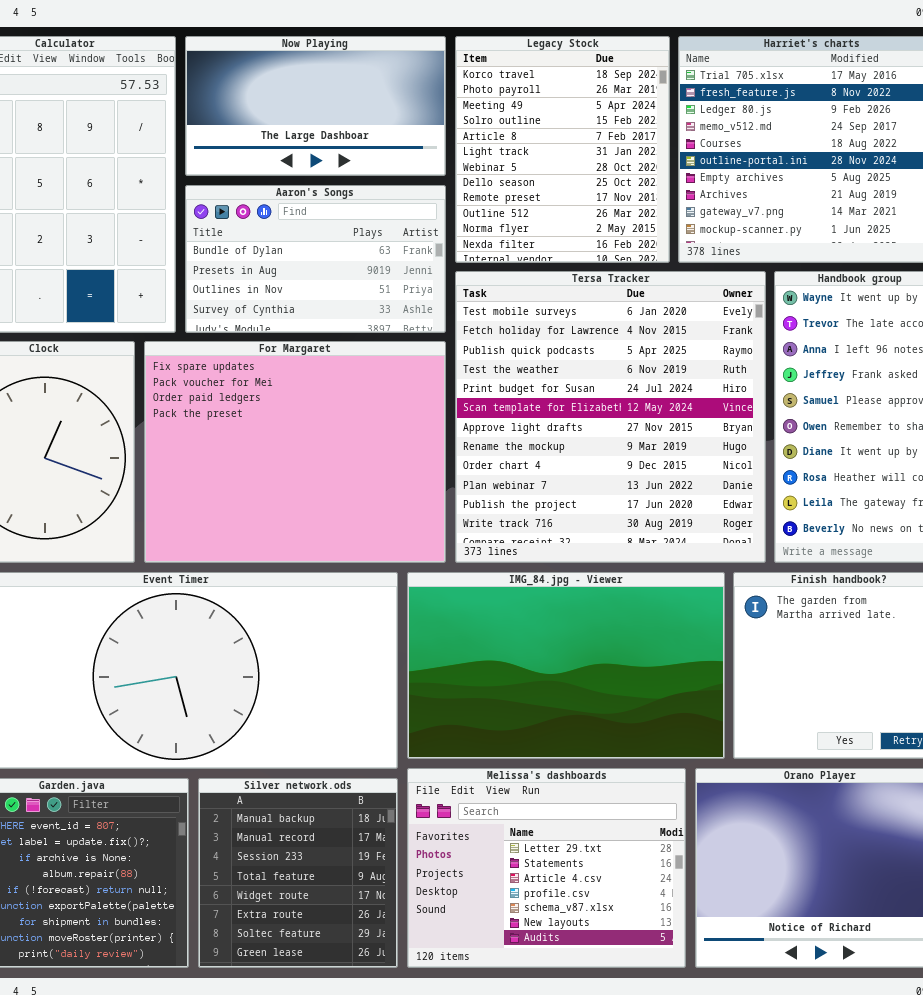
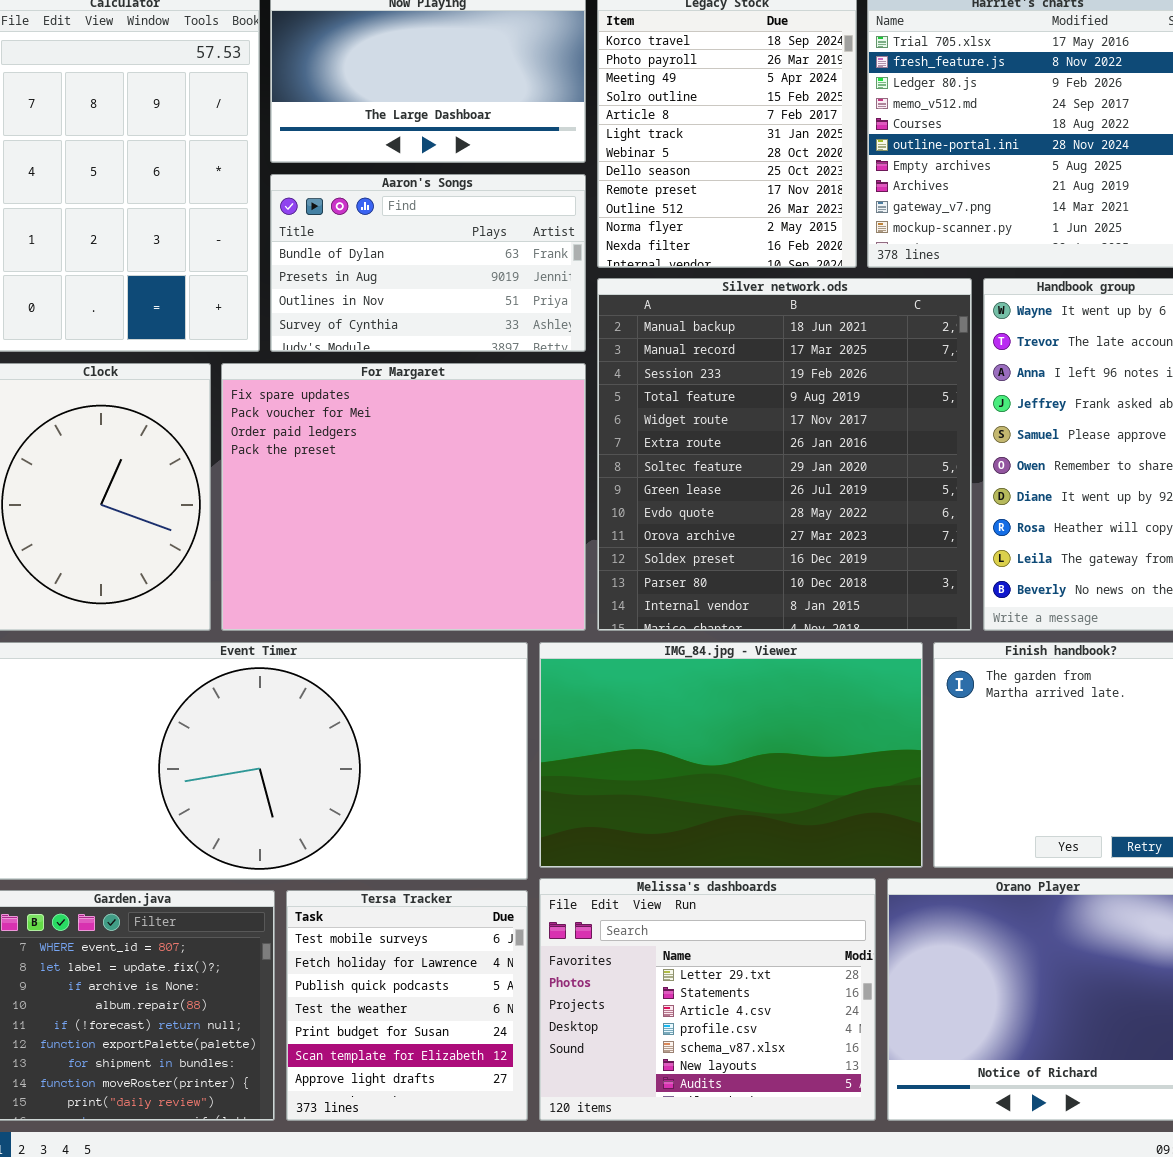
Tersa Tracker: [455,271,766,563] -> [286,890,528,1121], moved, resized
Silver network.ods: [198,778,398,968] -> [597,278,972,631], moved, resized

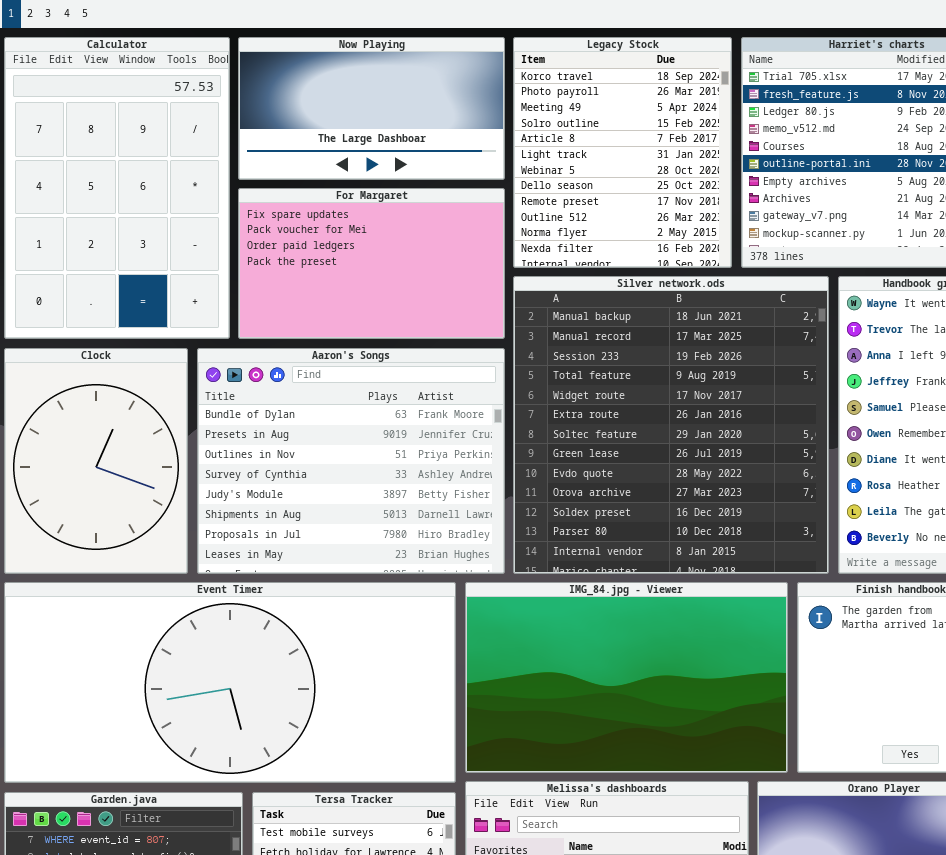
Aaron's Songs: [270,174,586,352] -> [197,348,505,574], moved, resized
For Margaret: [221,363,586,631] -> [238,188,505,339], moved, resized

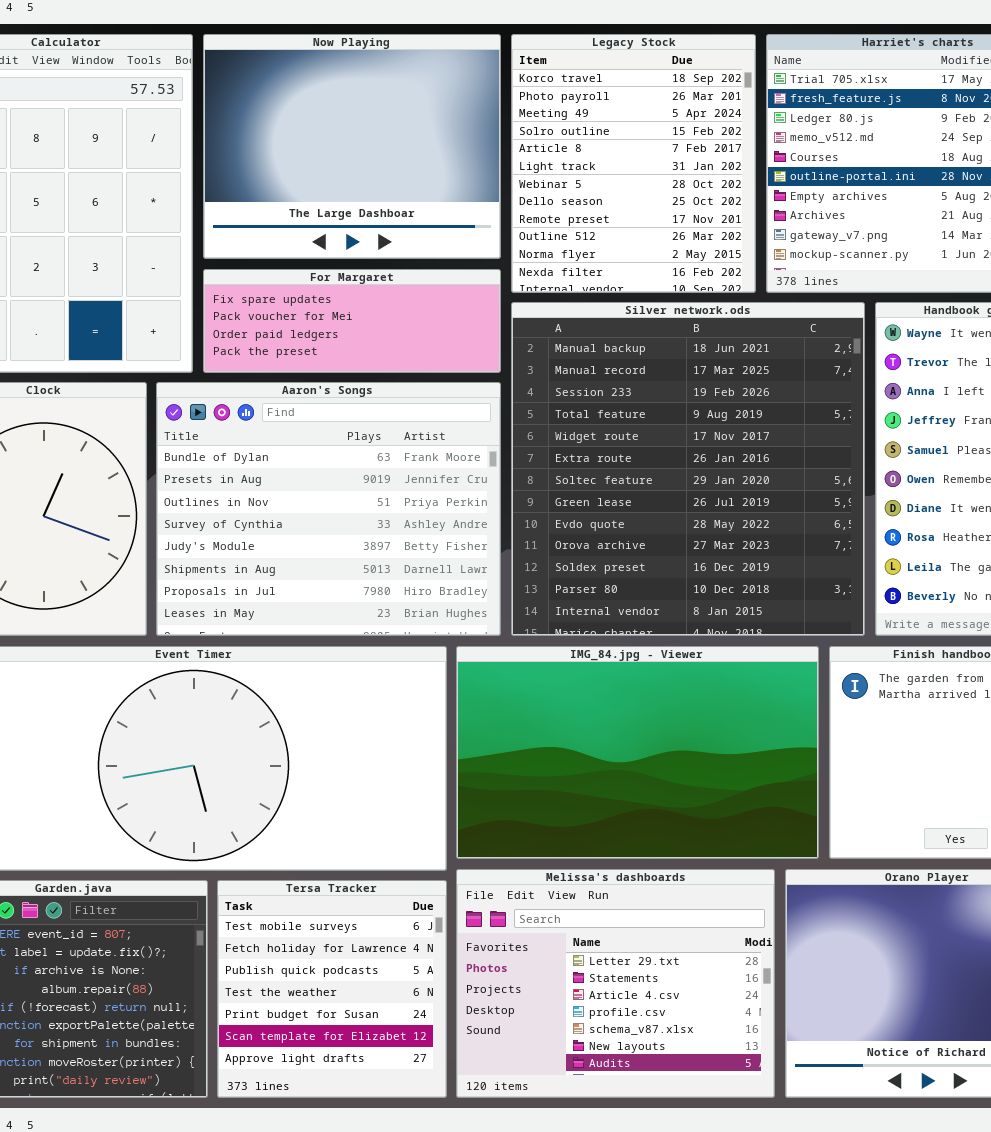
Now Playing: [238,37,505,180] -> [203,34,501,259], resized
For Margaret: [238,188,505,339] -> [203,269,501,373], resized

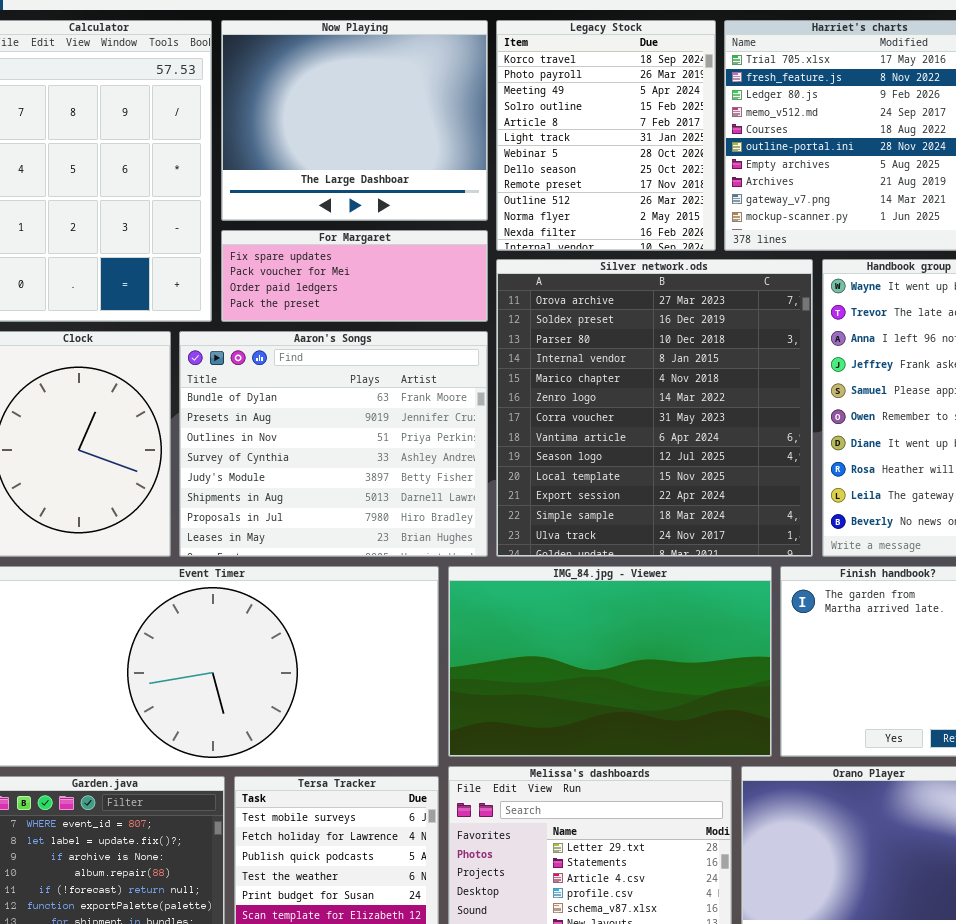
Silver network.ods: [511,302,865,636] -> [496,259,813,557], scrolled down 9 rows

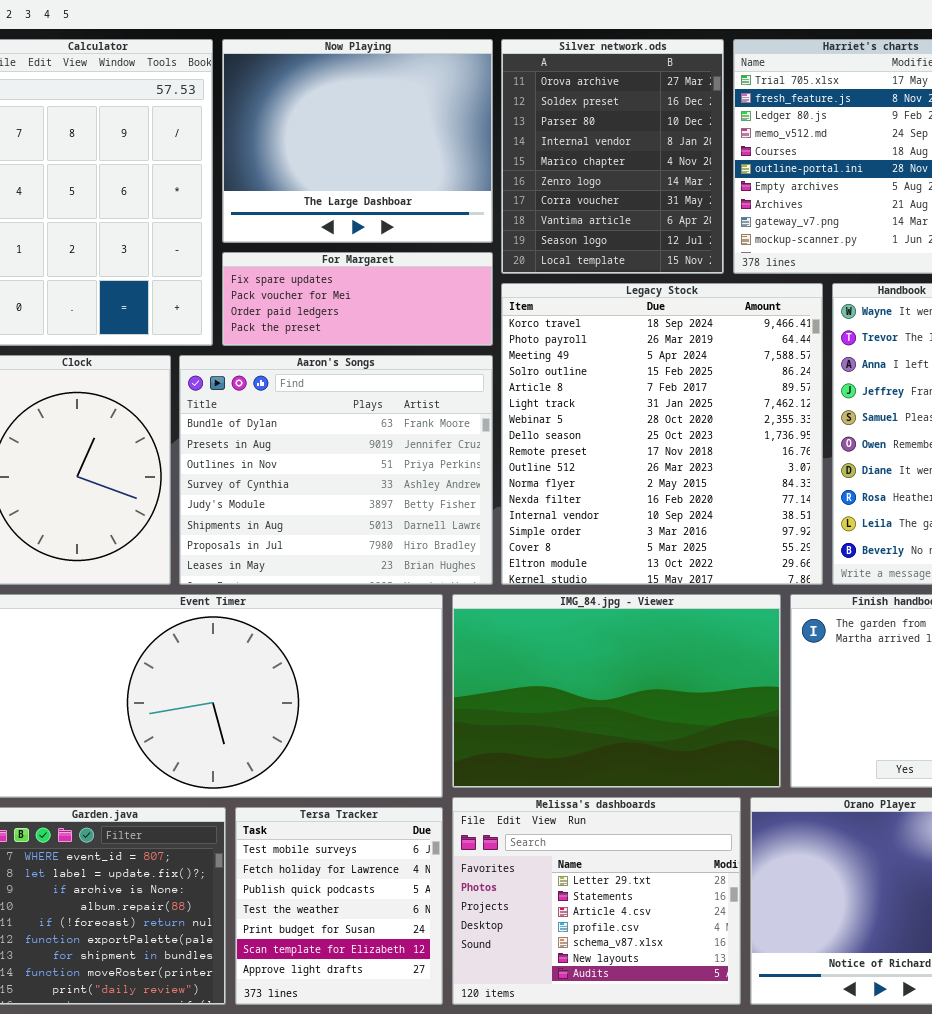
Legacy Stock: [496,20,716,251] -> [501,283,823,585], moved, resized
Silver network.ods: [496,259,813,557] -> [501,39,724,274], moved, resized

